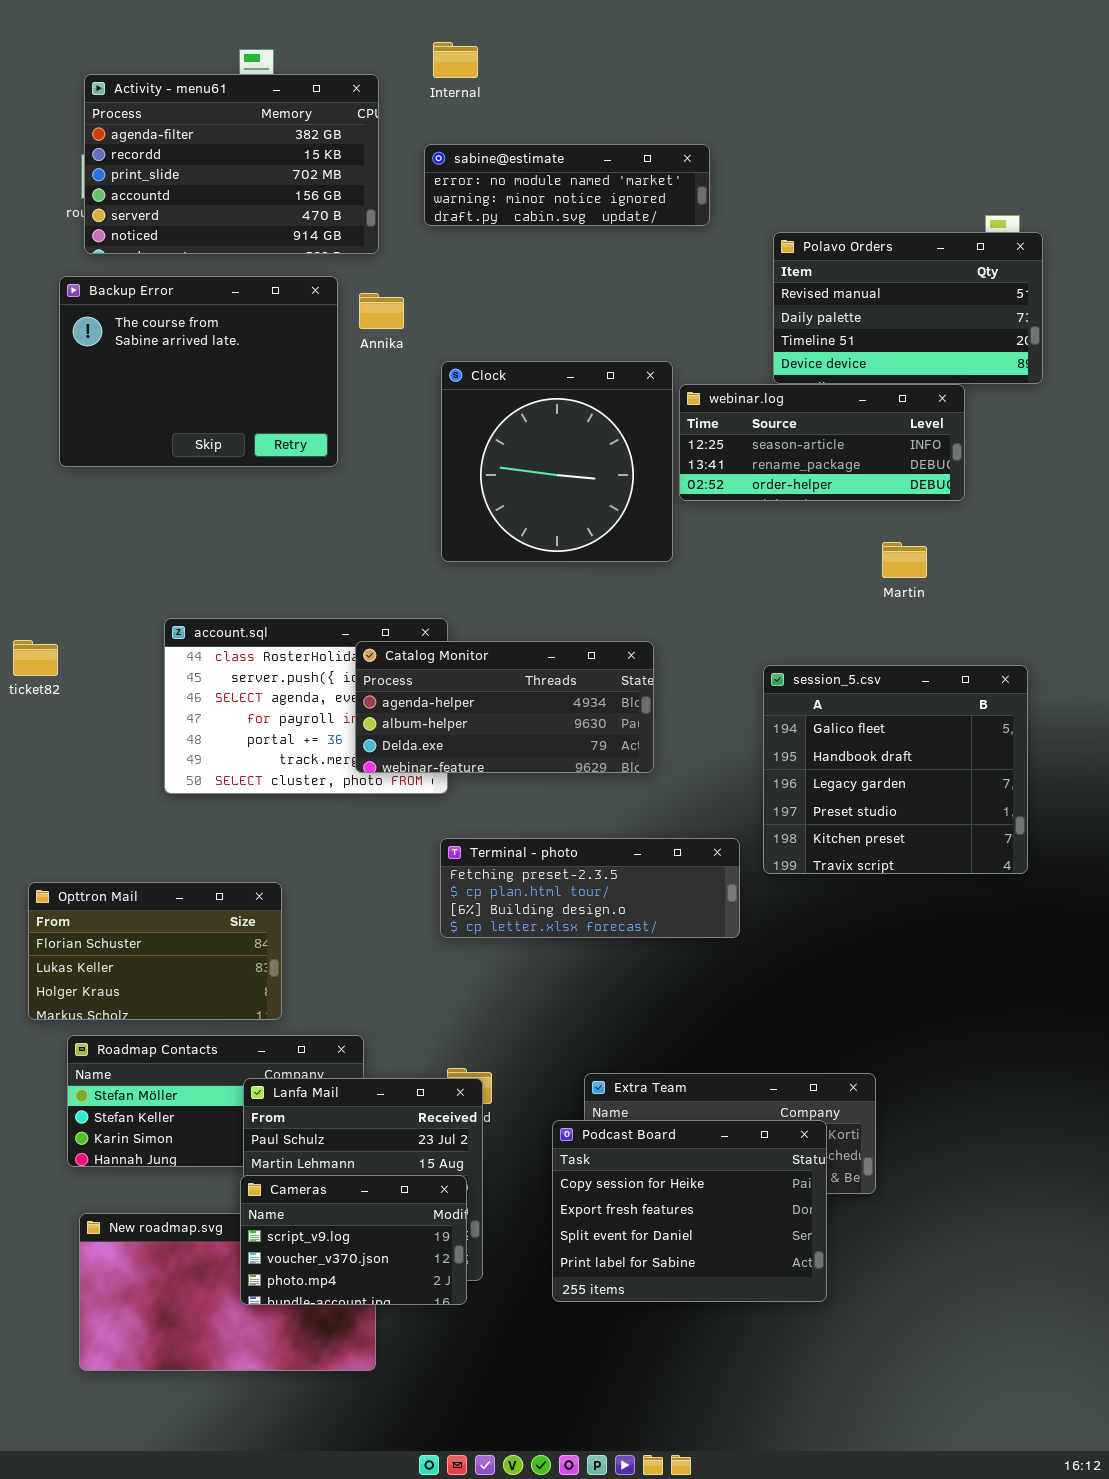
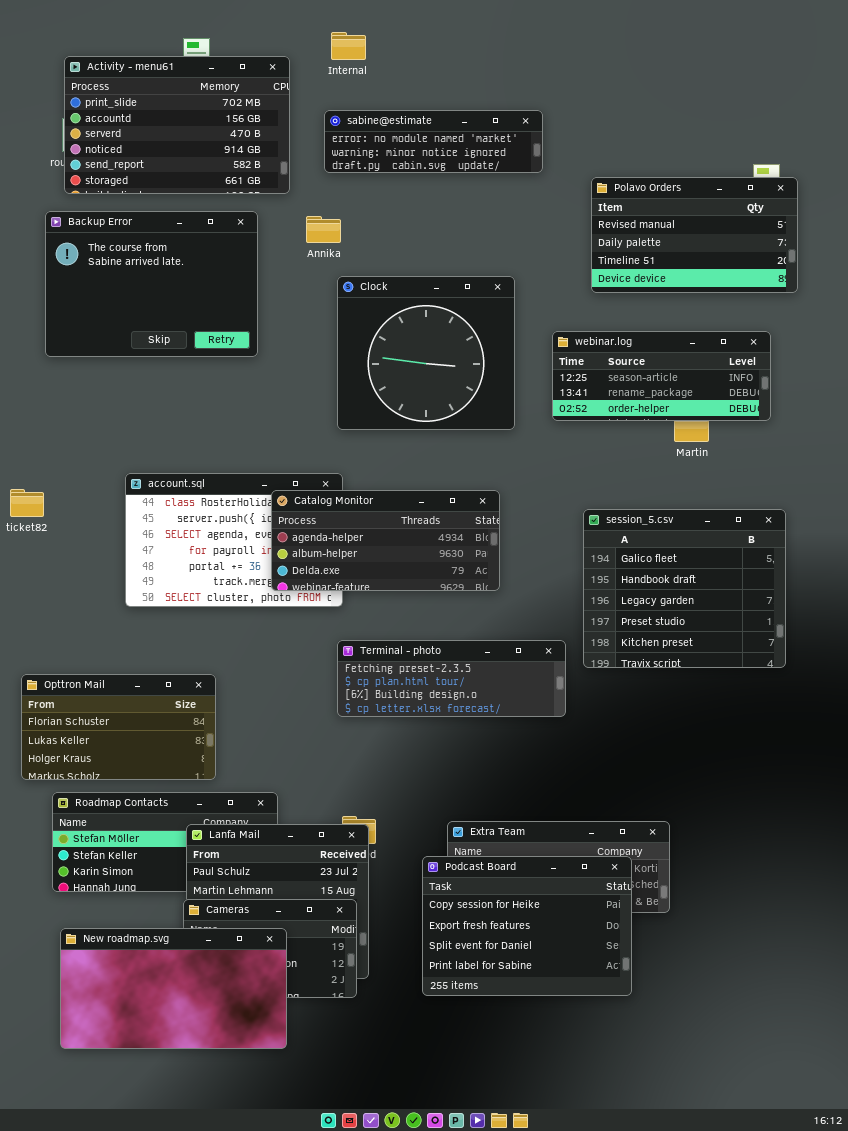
Activity - menu61: [84,74,379,254] -> [64,56,290,194], scrolled down 2 rows
Annika: [359,293,404,329] -> [306,216,341,243], moved
webinar.log: [679,384,965,501] -> [552,331,771,421], moved
New roadmap.svg: [79,1213,376,1371] -> [60,928,287,1049], raised

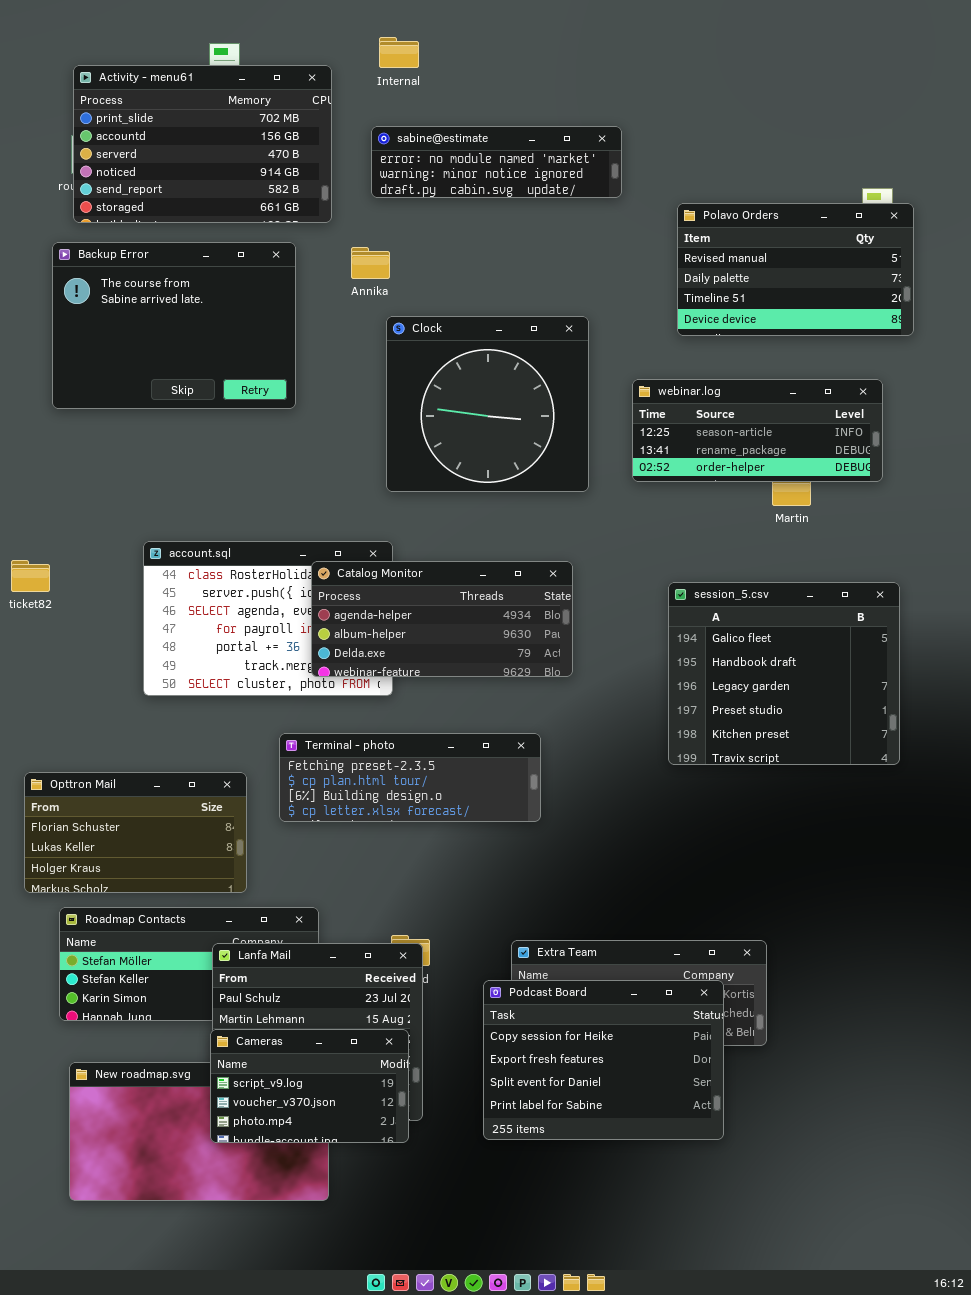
Terminal - photo: [337,640,566,717] -> [279,733,541,822], moved
Cameras: [183,899,357,998] -> [210,1029,409,1143], raised

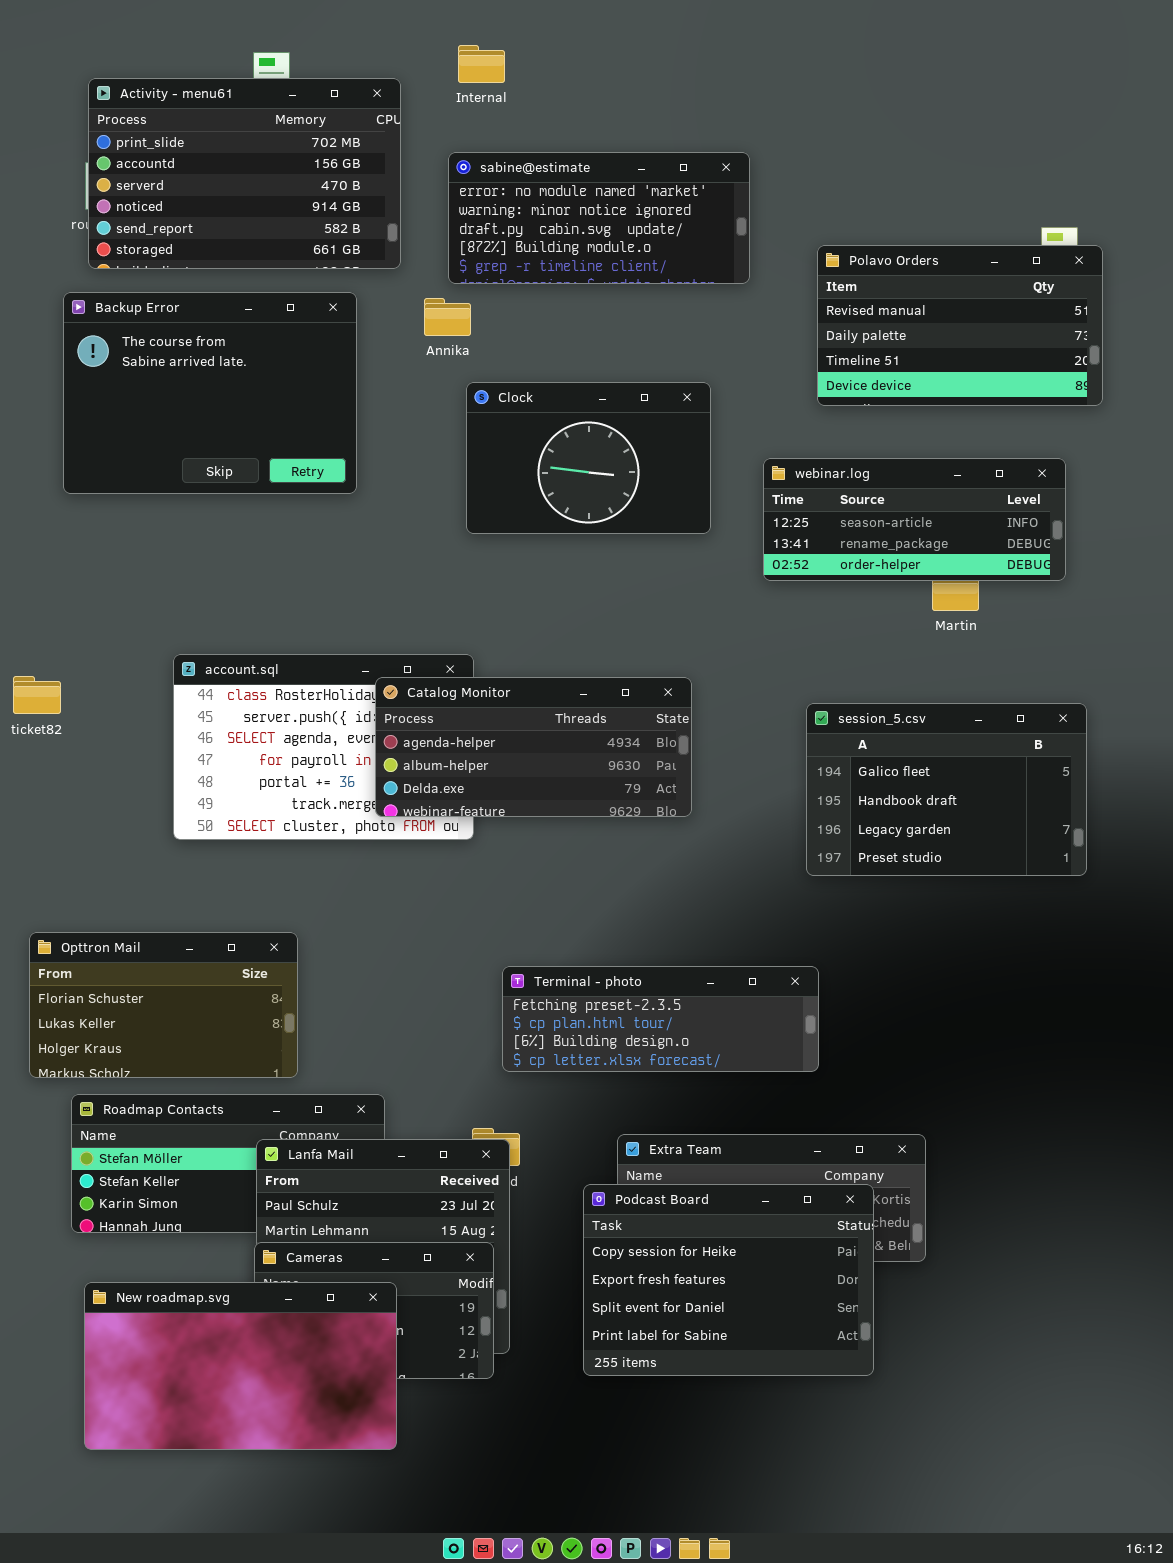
sabine@estimate: [371,126,622,198] -> [448,152,750,284], resized
Clock: [386,316,589,492] -> [466,382,711,534], resized
session_5.csv: [668,582,900,765] -> [806,703,1087,876], resized
Terminal - photo: [279,733,541,822] -> [502,966,819,1072], moved
New roadmap.svg: [69,1062,329,1201] -> [84,1282,397,1450], raised

